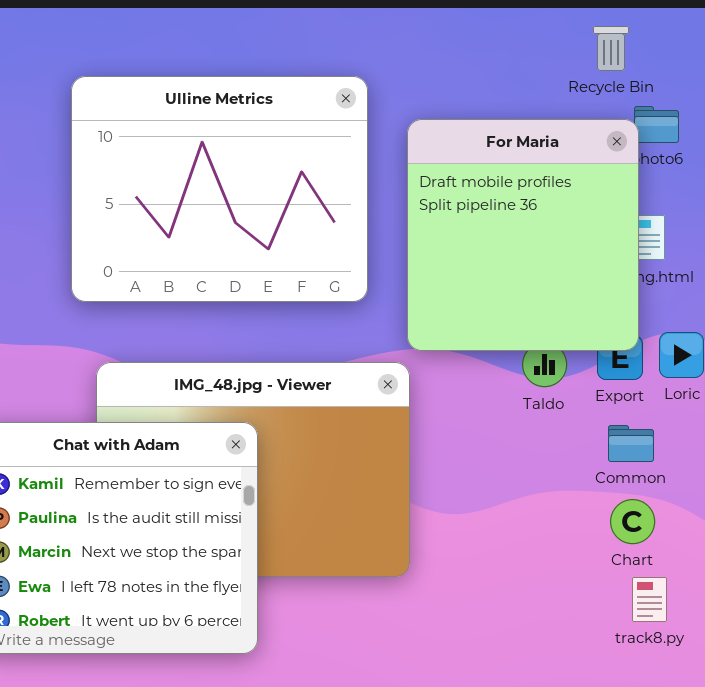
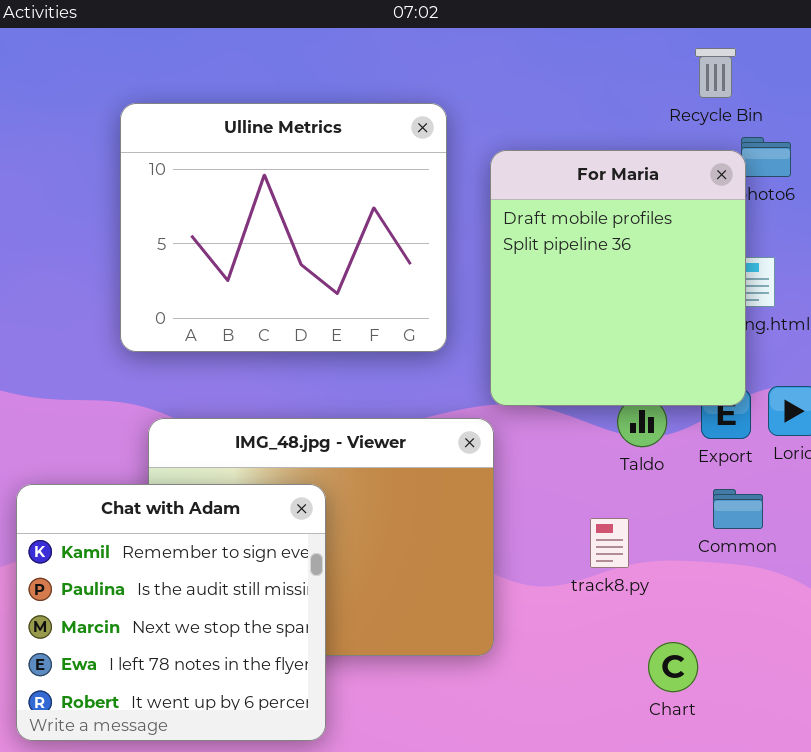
Chart: [610,499,655,544] -> [648,642,698,692], moved
track8.py: [632,577,667,622] -> [590,518,629,568], moved

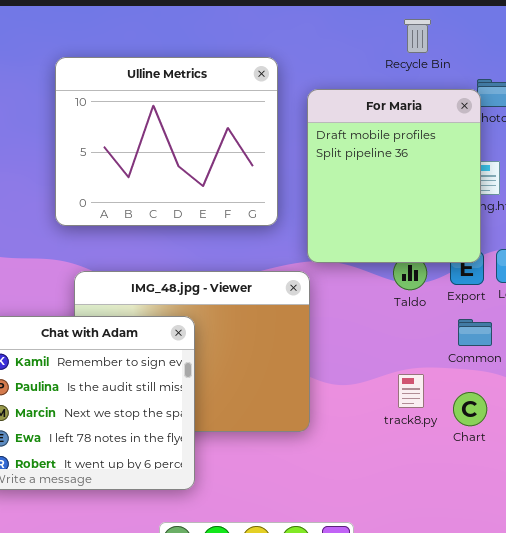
Recycle Bin: [695,48,736,98] -> [404,19,431,53], moved
track8.py: [590,518,629,568] -> [398,374,424,408], moved
Chart: [648,642,698,692] -> [453,392,487,426], moved

